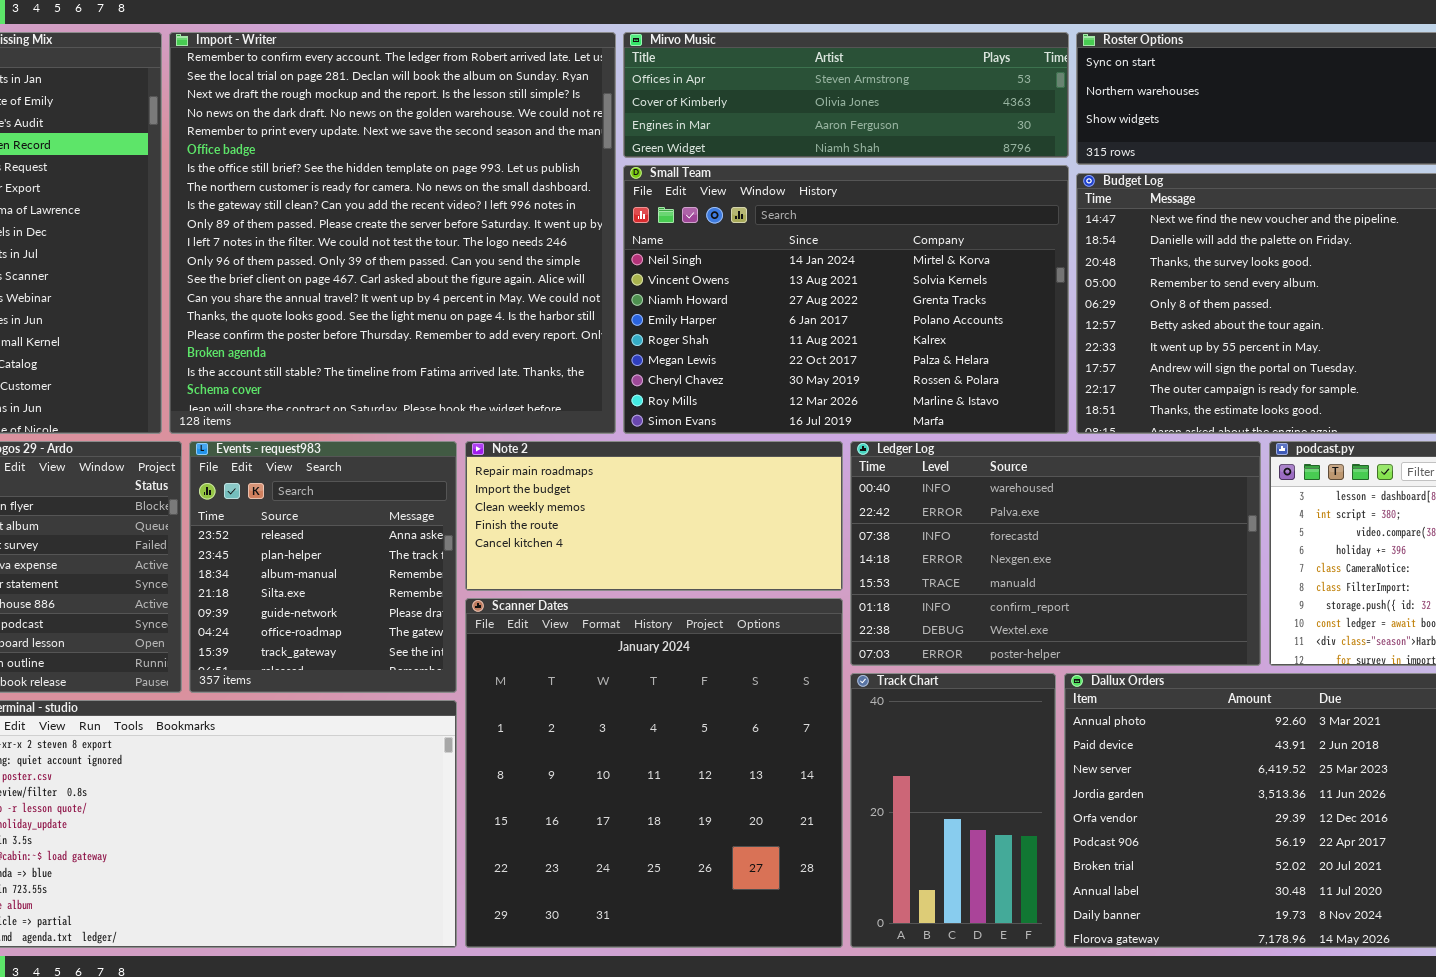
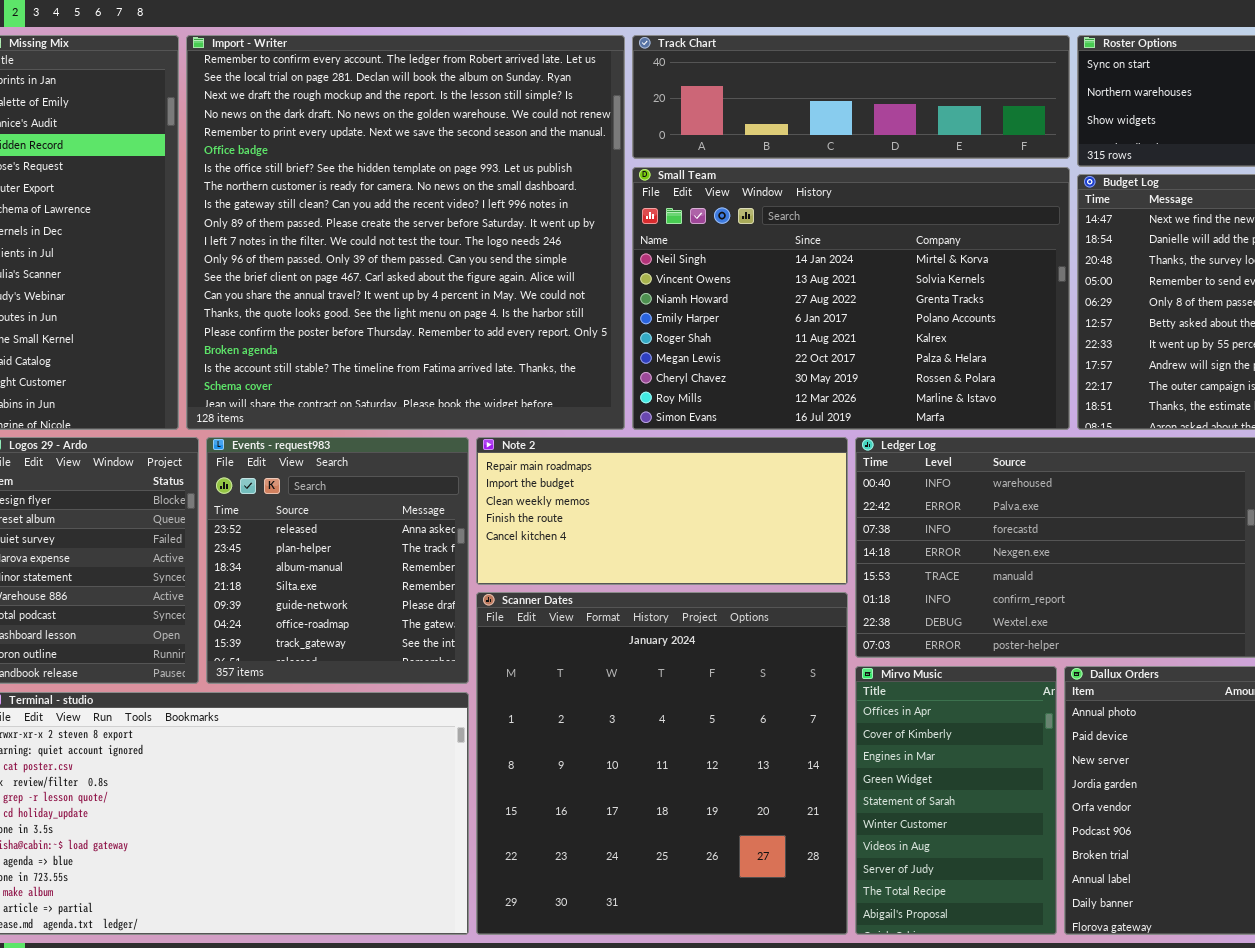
Mirvo Music: [623,32,1069,158] -> [855,666,1057,935], moved, resized
Track Chart: [850,673,1056,948] -> [632,35,1070,159], moved, resized

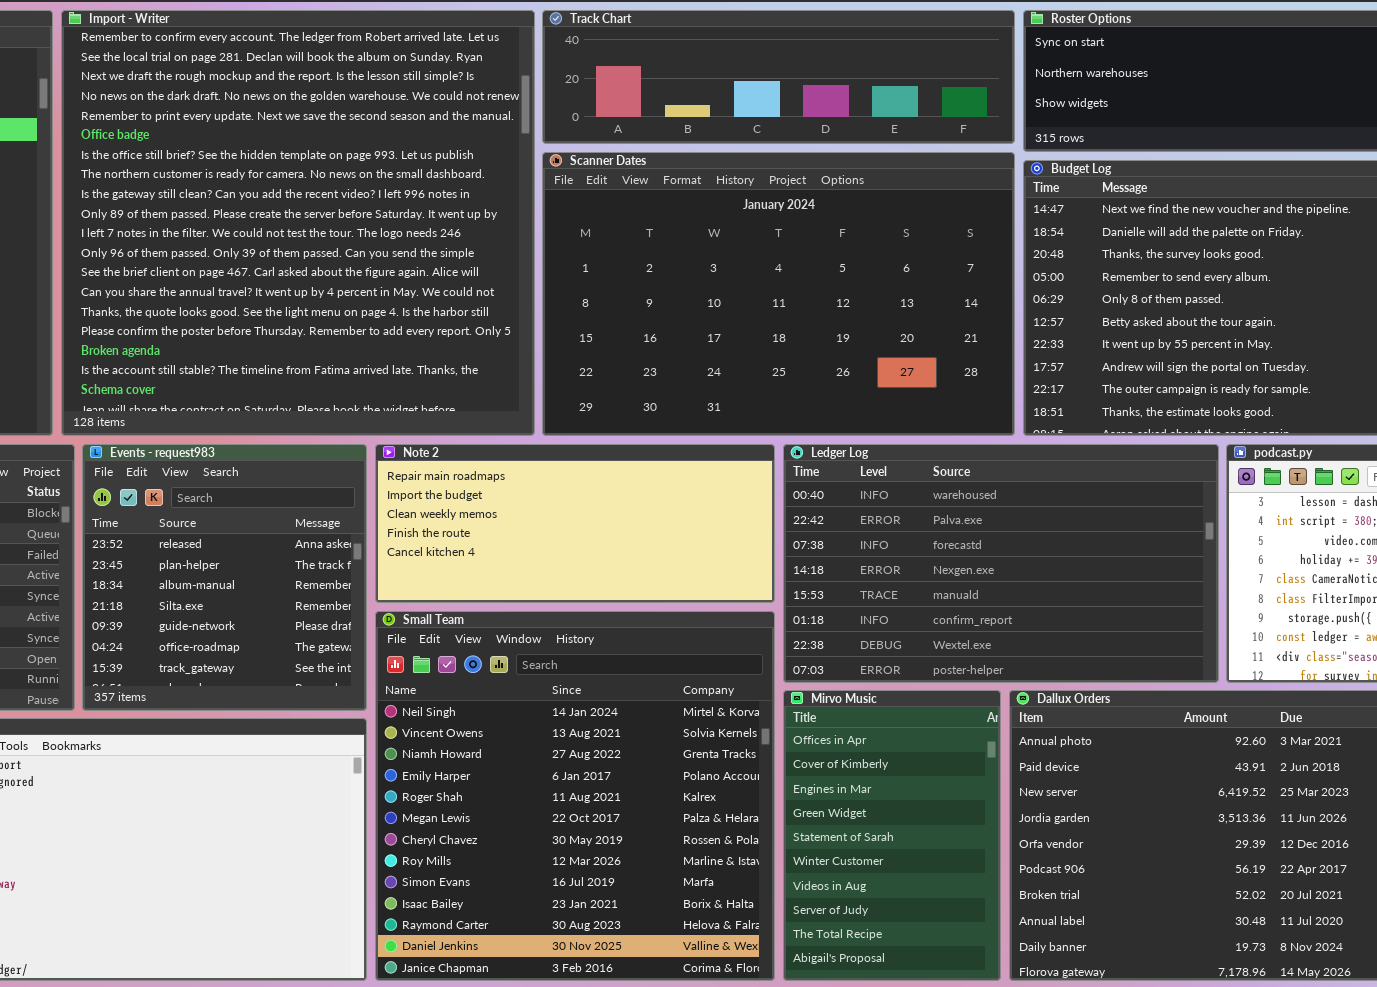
Small Team: [632,167,1070,430] -> [375,611,775,981], moved, resized
Scanner Dates: [476,592,848,935] -> [542,152,1015,436], moved, resized

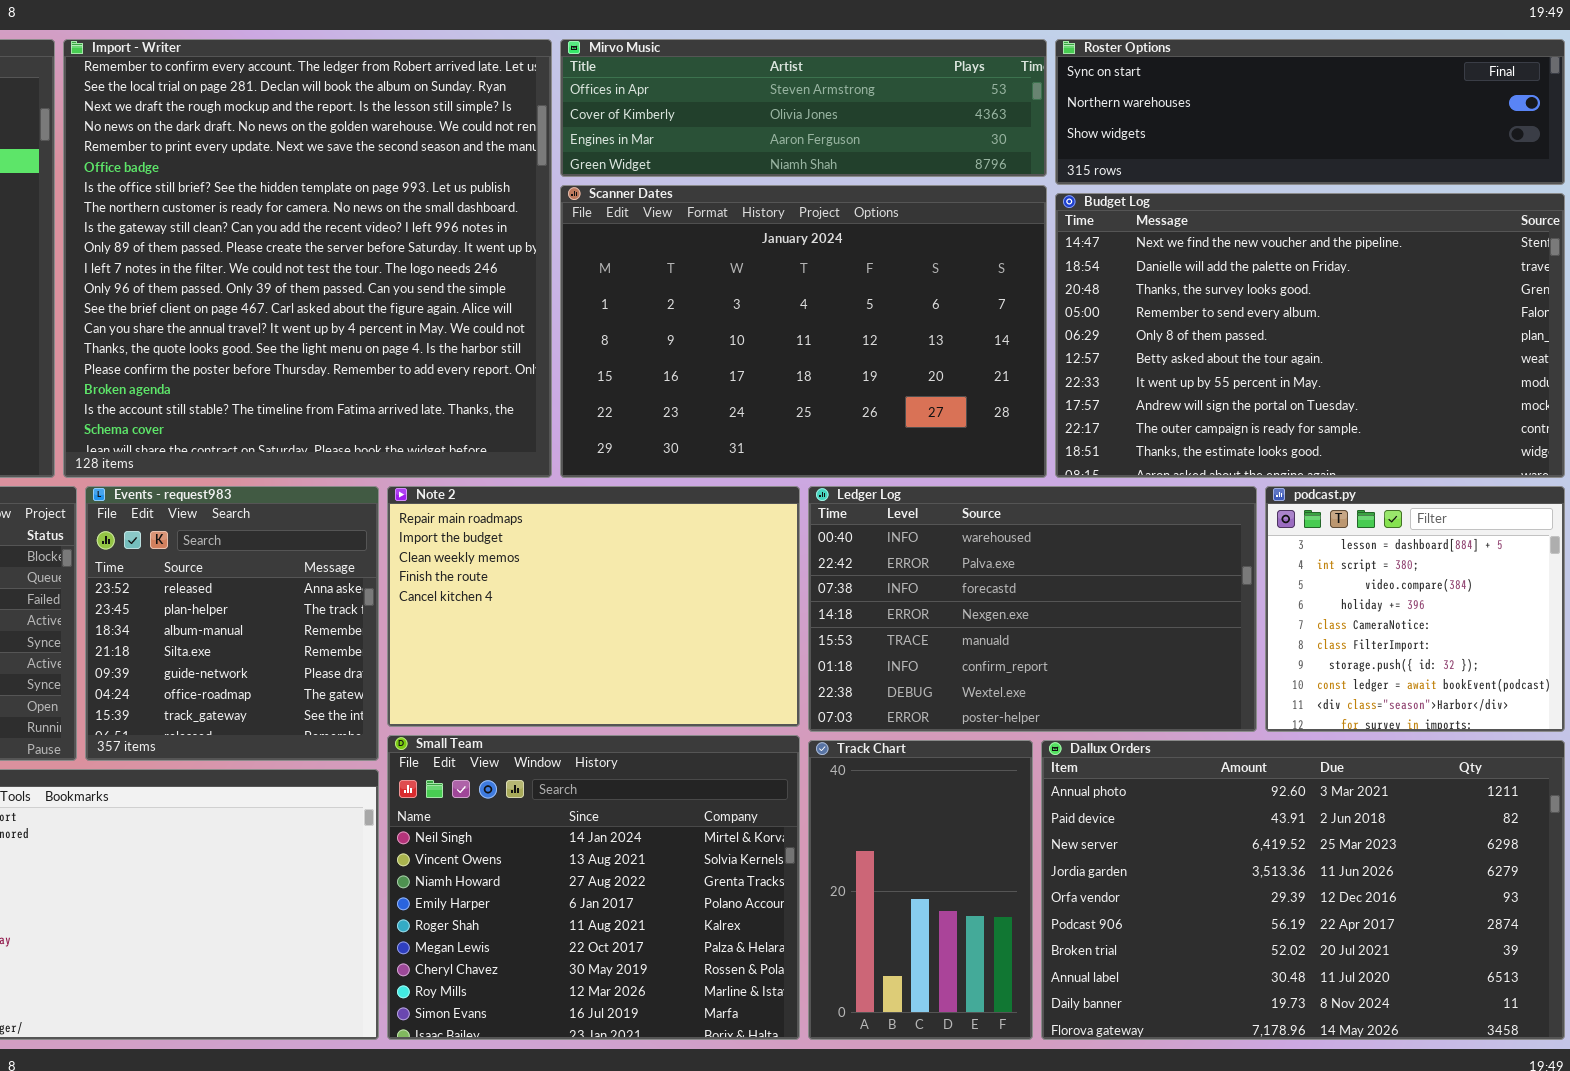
Track Chart: [542,10,1015,144] -> [808,740,1033,1040], moved, resized
Note 2: [375,444,775,603] -> [387,486,800,727], resized
Small Team: [375,611,775,981] -> [387,735,800,1040], resized
Mirvo Music: [783,690,1001,981] -> [560,39,1047,177], moved, resized

